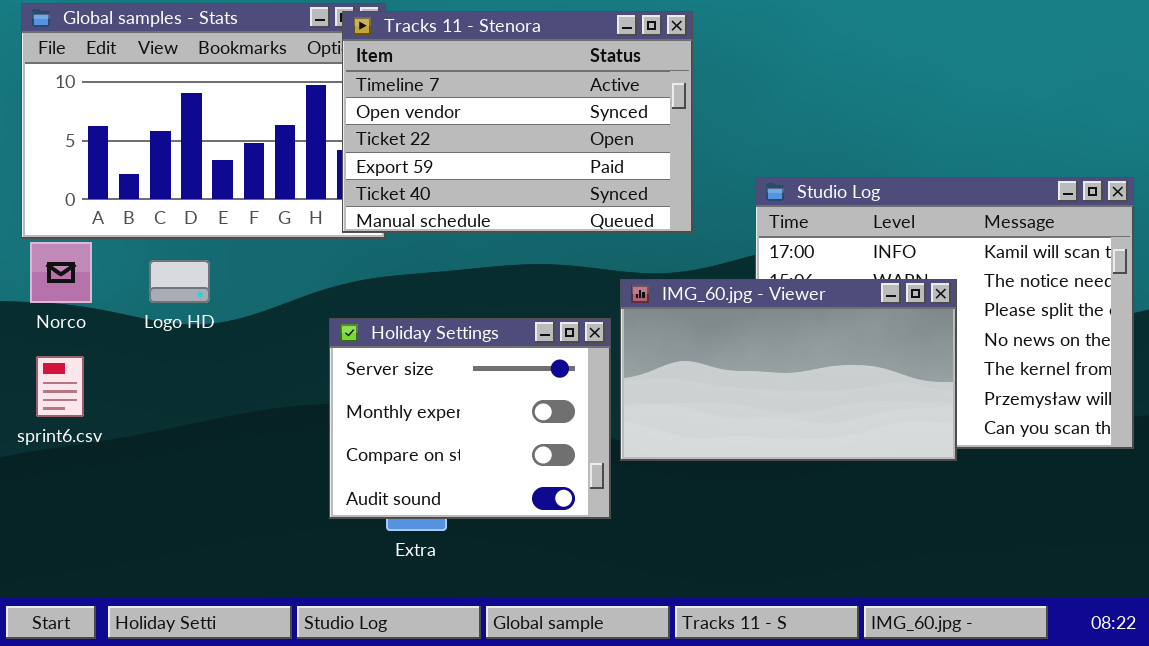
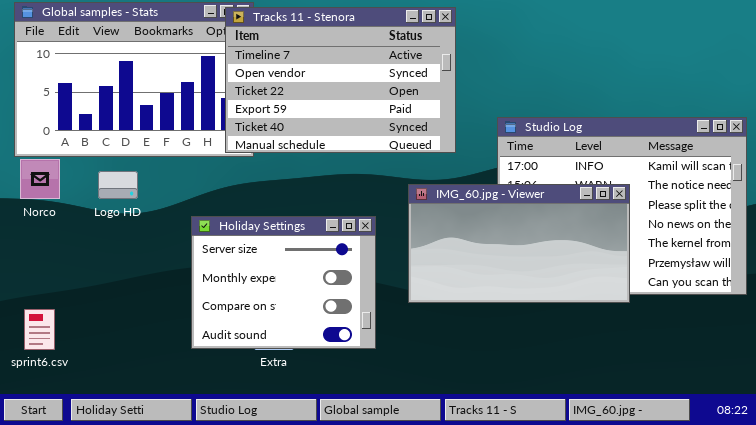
Holiday Settings: [329,318,611,519] -> [191,216,376,349], moved
sprint6.csv: [36,356,84,417] -> [24,309,55,350], moved

